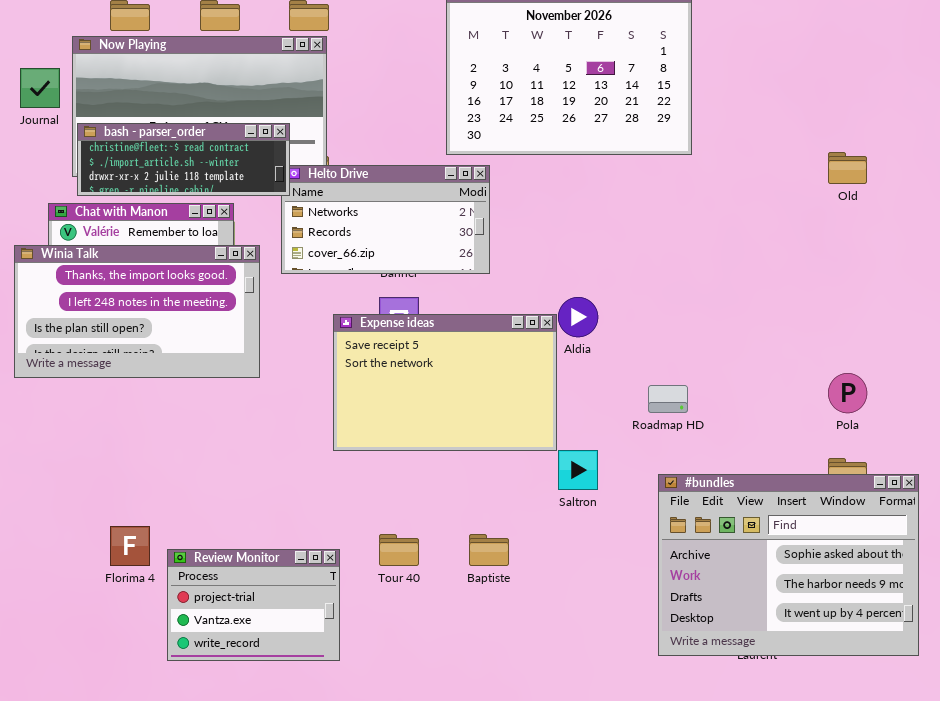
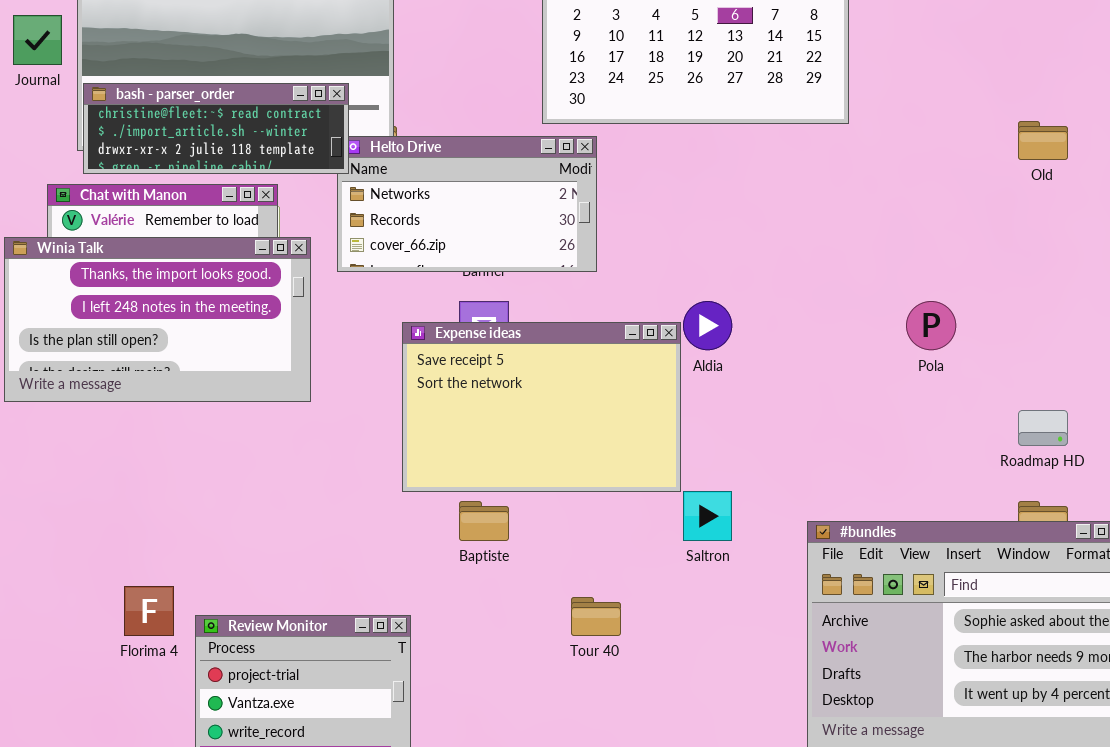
Pola: [828,373,867,413] -> [906,301,956,350], moved
Roadmap HD: [648,385,688,413] -> [1018,410,1068,446], moved
Tour 40: [379,534,419,566] -> [571,597,621,636], moved
Baptiste: [469,534,509,566] -> [459,501,509,541], moved

